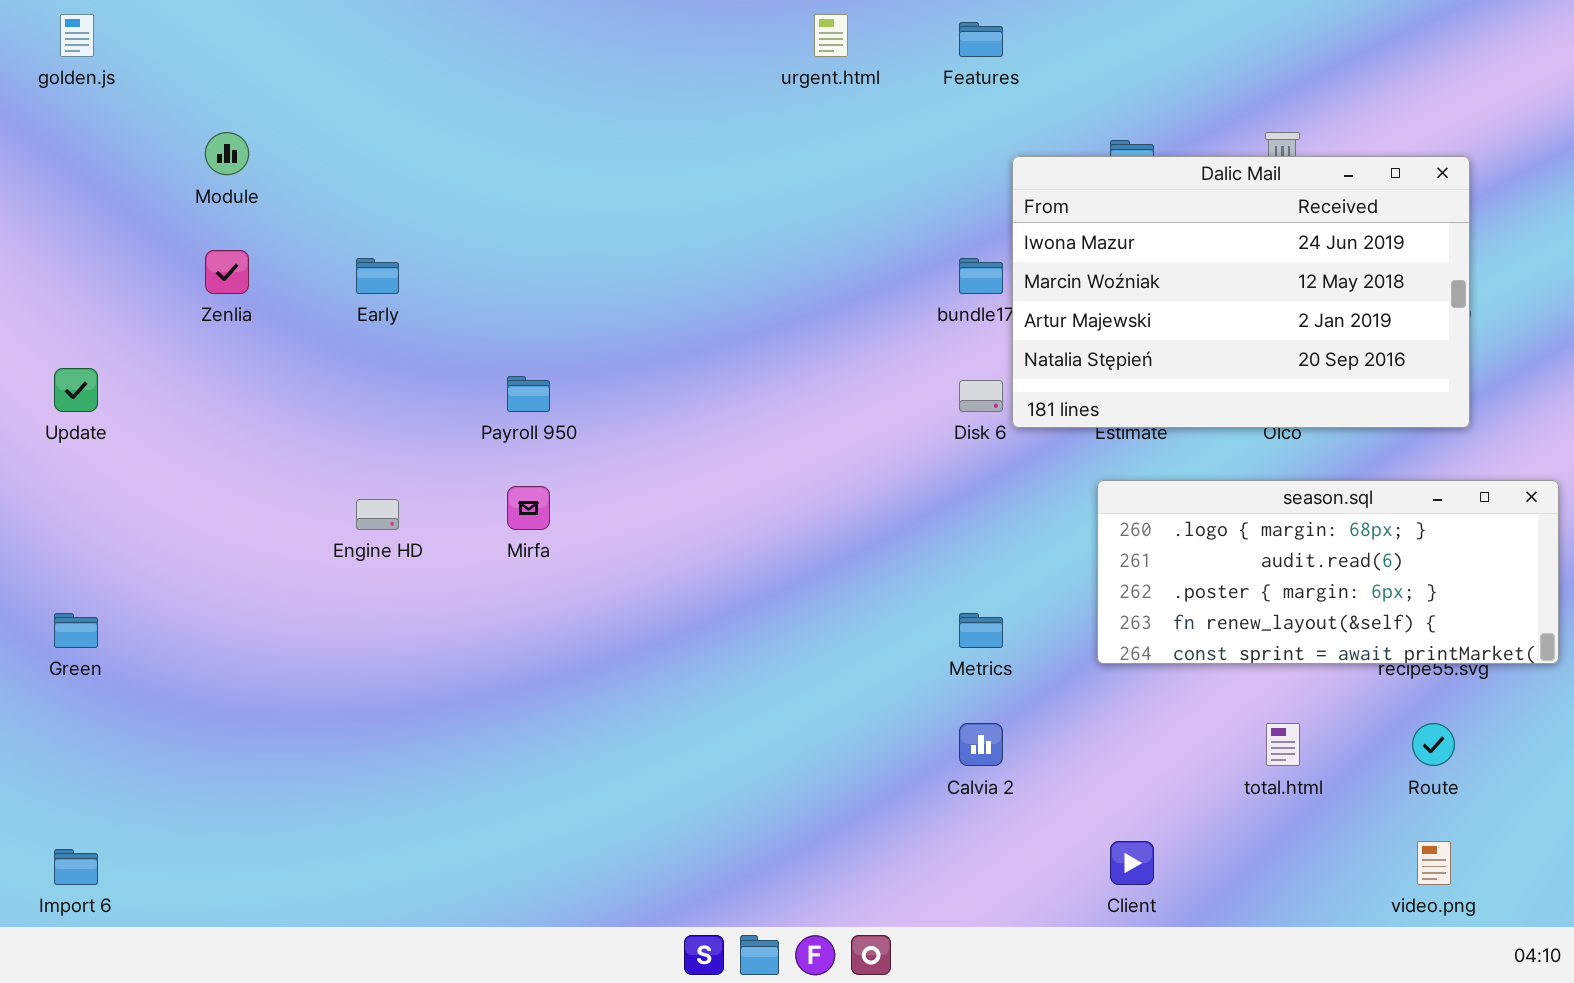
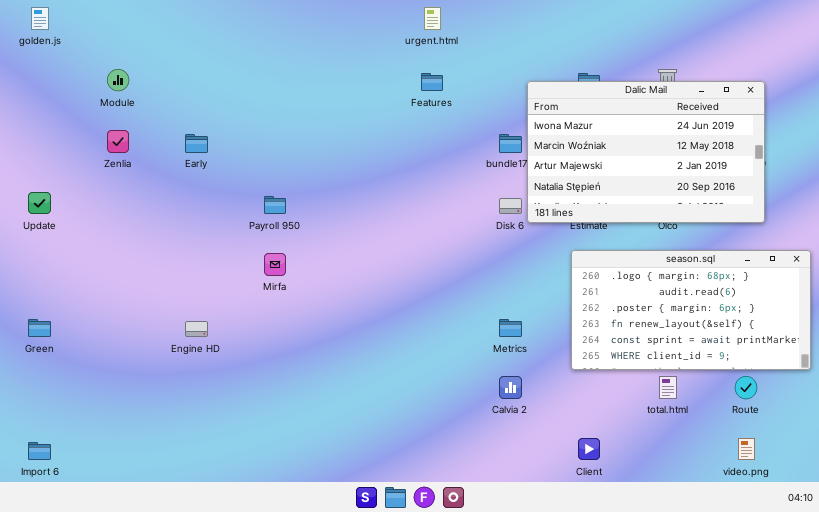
Features: [959,22,1003,57] -> [421,73,443,91], moved
season.sql: [1097,480,1559,664] -> [571,250,811,370], resized
Engine HD: [356,499,399,530] -> [185,321,208,337], moved

